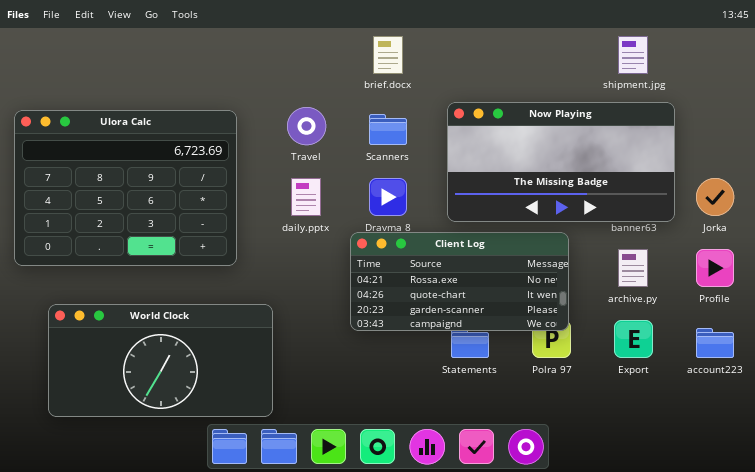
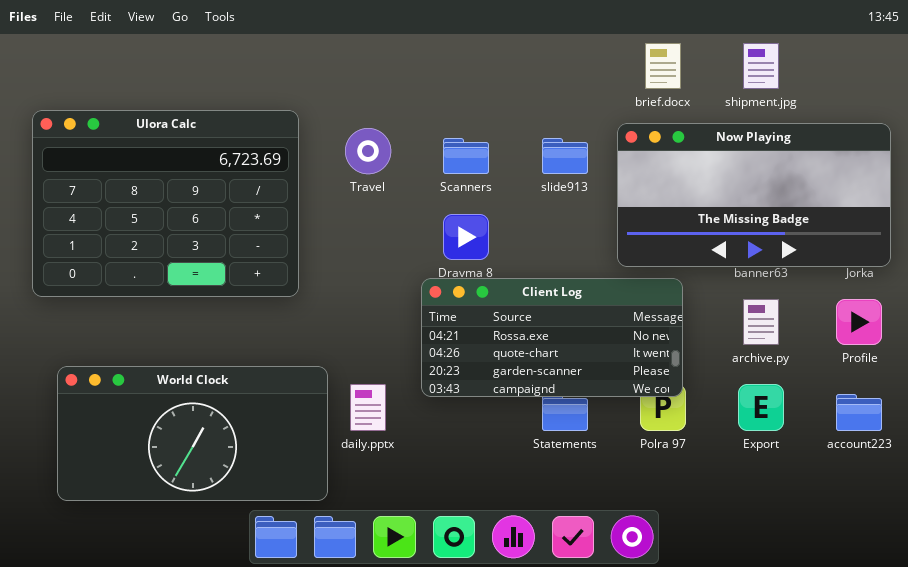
brief.docx: [373,36,403,74] -> [645,43,681,89], moved
Now Playing: [447,102,675,222] -> [617,123,891,267], moved
Ulora Calc: [14,110,237,266] -> [32,110,299,297], moved
daily.pptx: [291,178,321,216] -> [350,384,386,431], moved

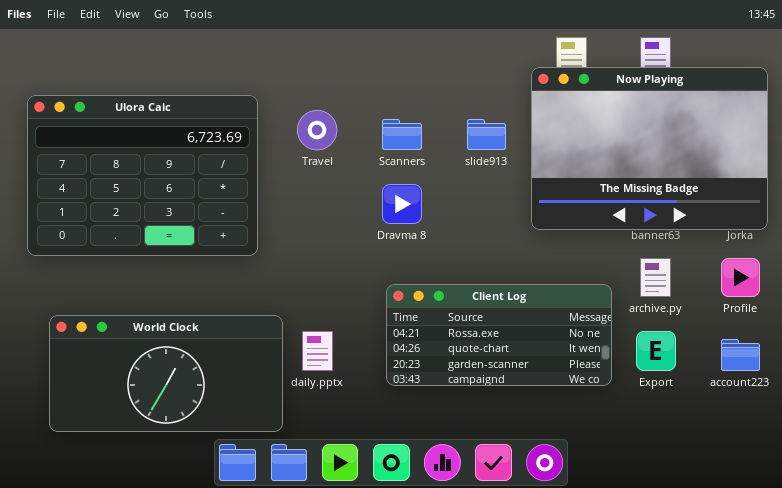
Now Playing: [617,123,891,267] -> [531,67,768,230], resized
Client Log: [421,278,683,397] -> [386,284,612,386], moved

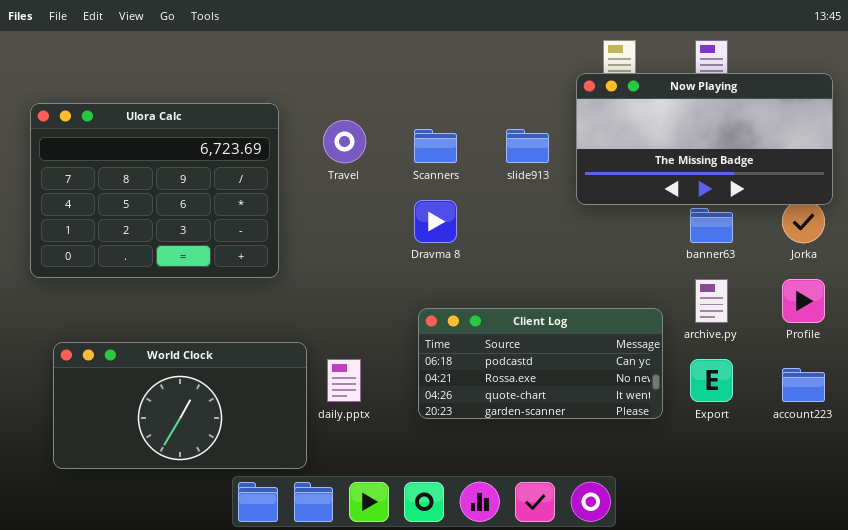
Now Playing: [531,67,768,230] -> [576,73,833,205], resized
Client Log: [386,284,612,386] -> [418,308,663,419], scrolled up 1 row

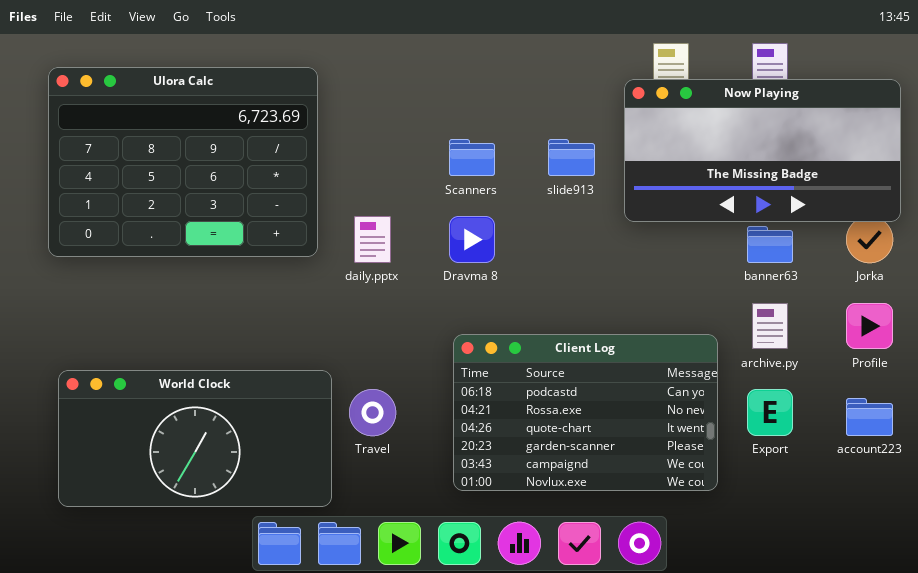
Ulora Calc: [30,103,279,278] -> [48,67,318,257], moved
Travel: [323,120,366,163] -> [349,389,396,436], moved
Client Log: [418,308,663,419] -> [453,334,718,491], resized
daily.pptx: [327,359,361,402] -> [354,216,391,263], moved

